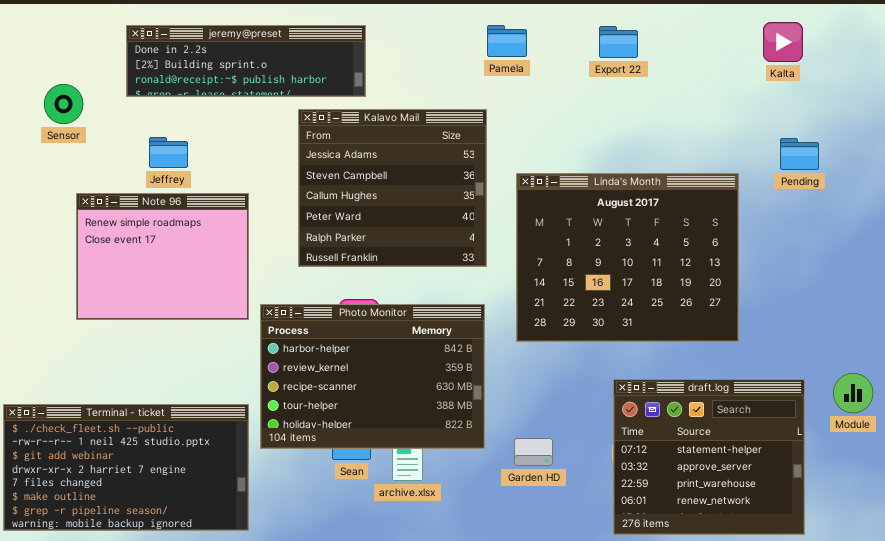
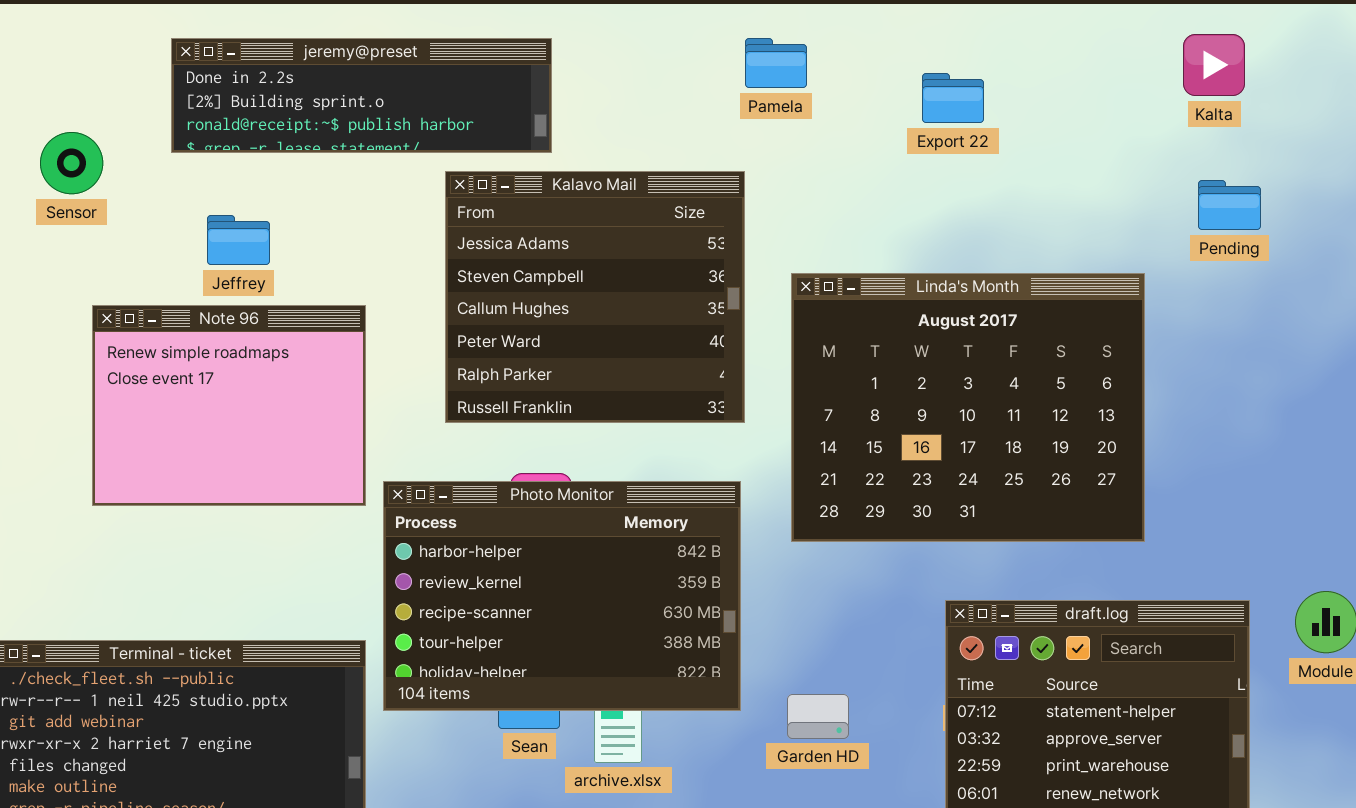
Export 22: [599,26,638,58] -> [922,73,984,123], moved
Pending: [780,138,819,170] -> [1198,180,1261,230], moved

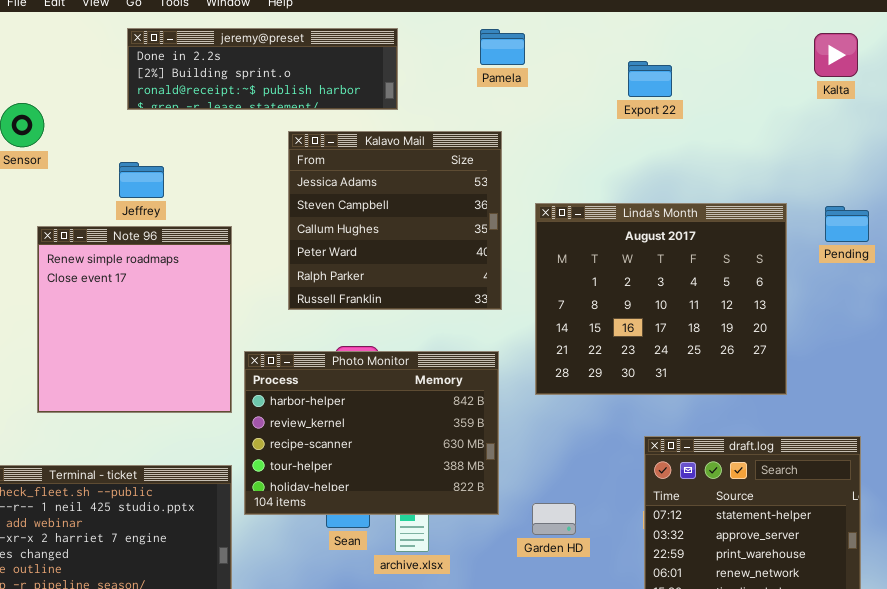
jeremy@preset: [171,38,552,153] -> [127,28,398,110], moved
Pamela: [745,38,807,88] -> [480,29,525,65], moved
Pending: [1198,180,1261,230] -> [825,206,869,242], moved
Note 96: [92,305,366,506] -> [37,226,232,413], resized

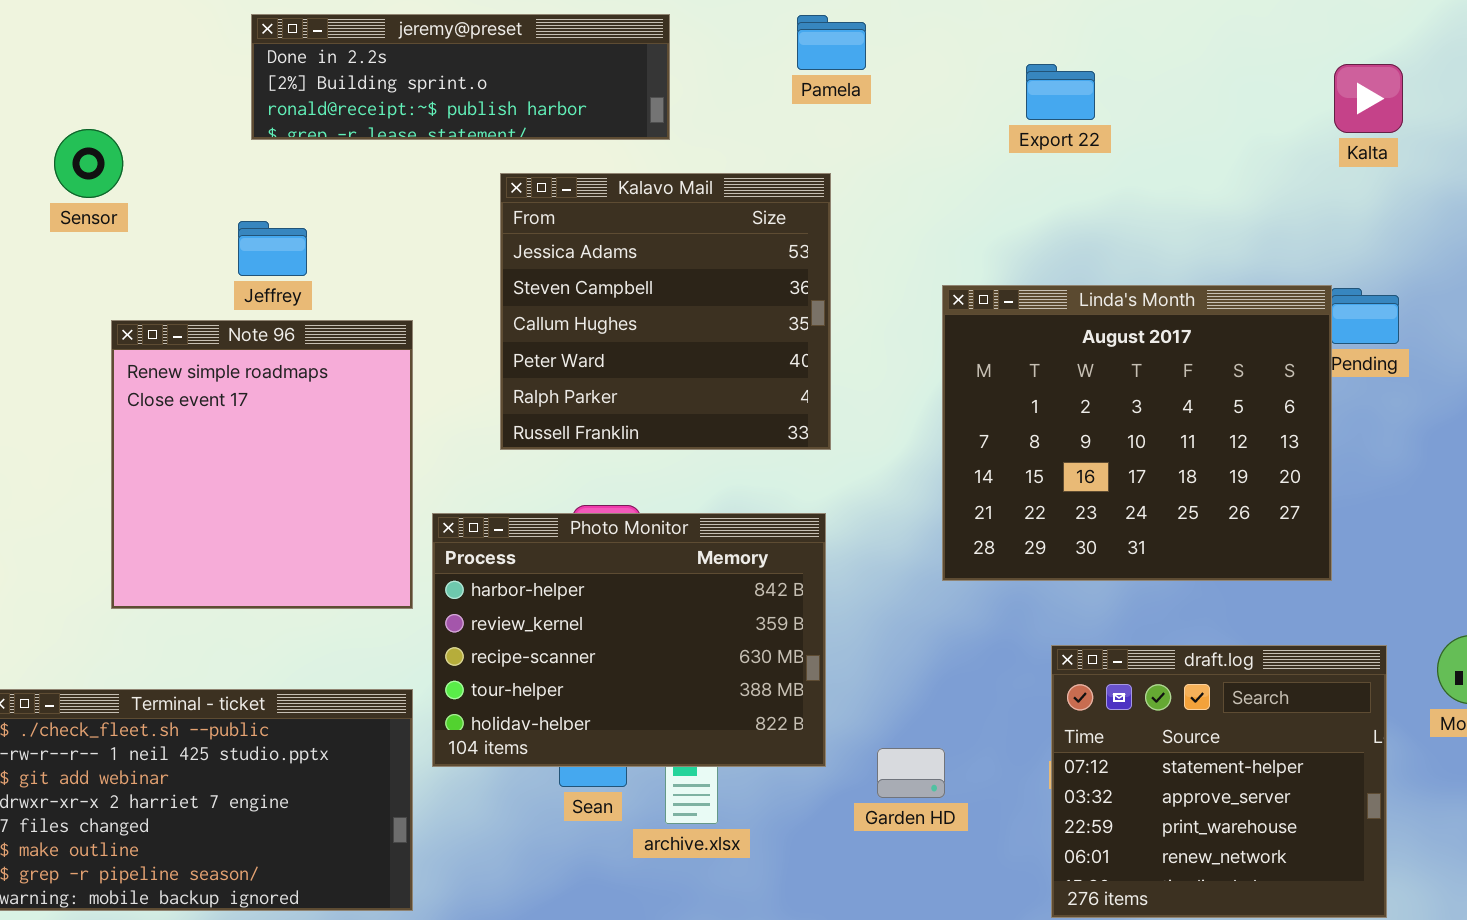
Kalta: [814,33,858,77] -> [1334,64,1403,133], moved
Linda's Month: [535,203,787,395] -> [942,285,1332,581], moved

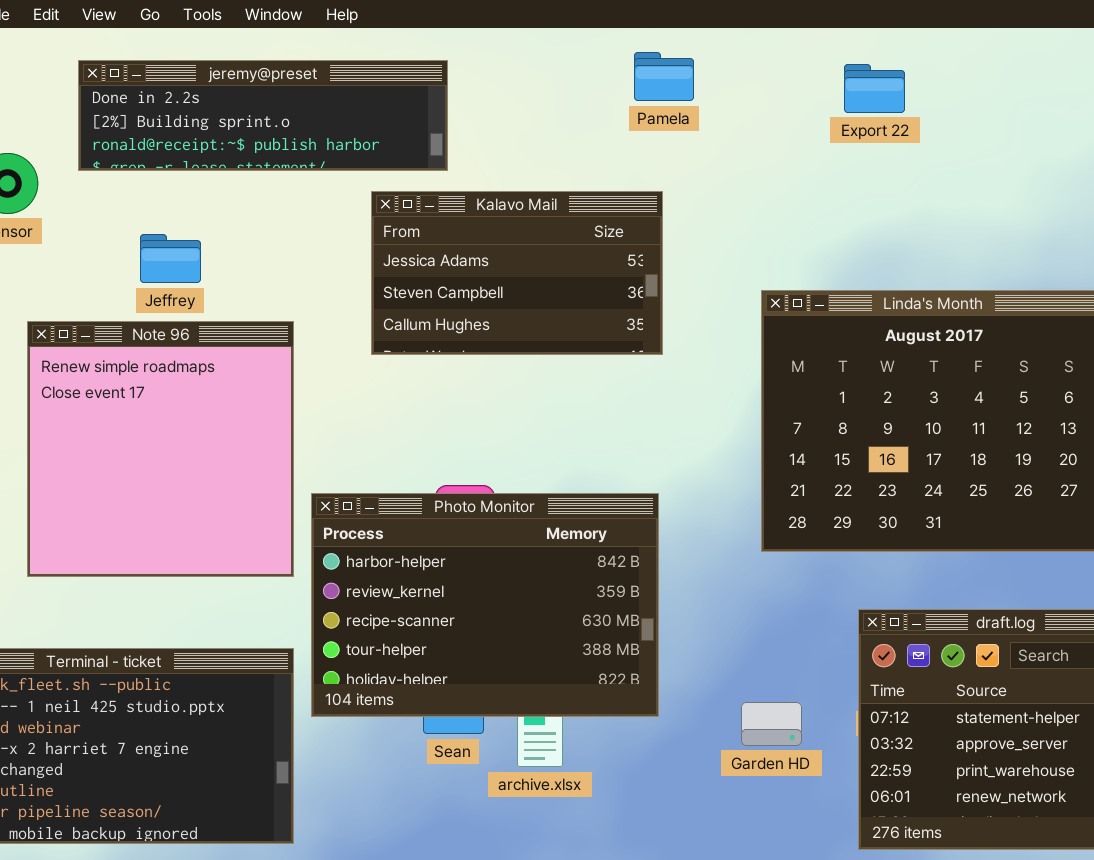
jeremy@preset: [251,14,670,140] -> [78,60,448,171], moved
Export 22: [1026,64,1095,120] -> [844,64,905,113], moved
Kalavo Mail: [500,173,831,450] -> [371,191,663,355], resized
Garden HD: [877,748,945,798] -> [741,702,802,746], moved

